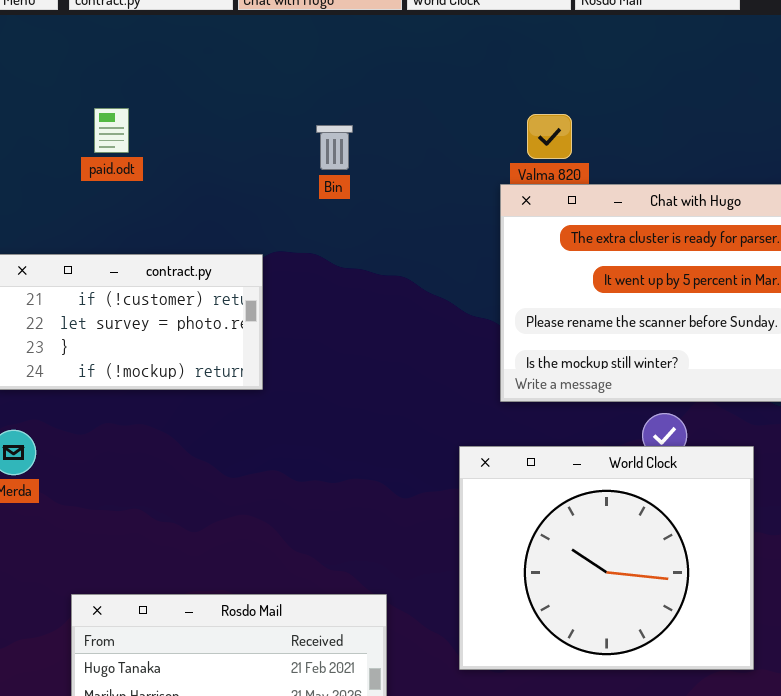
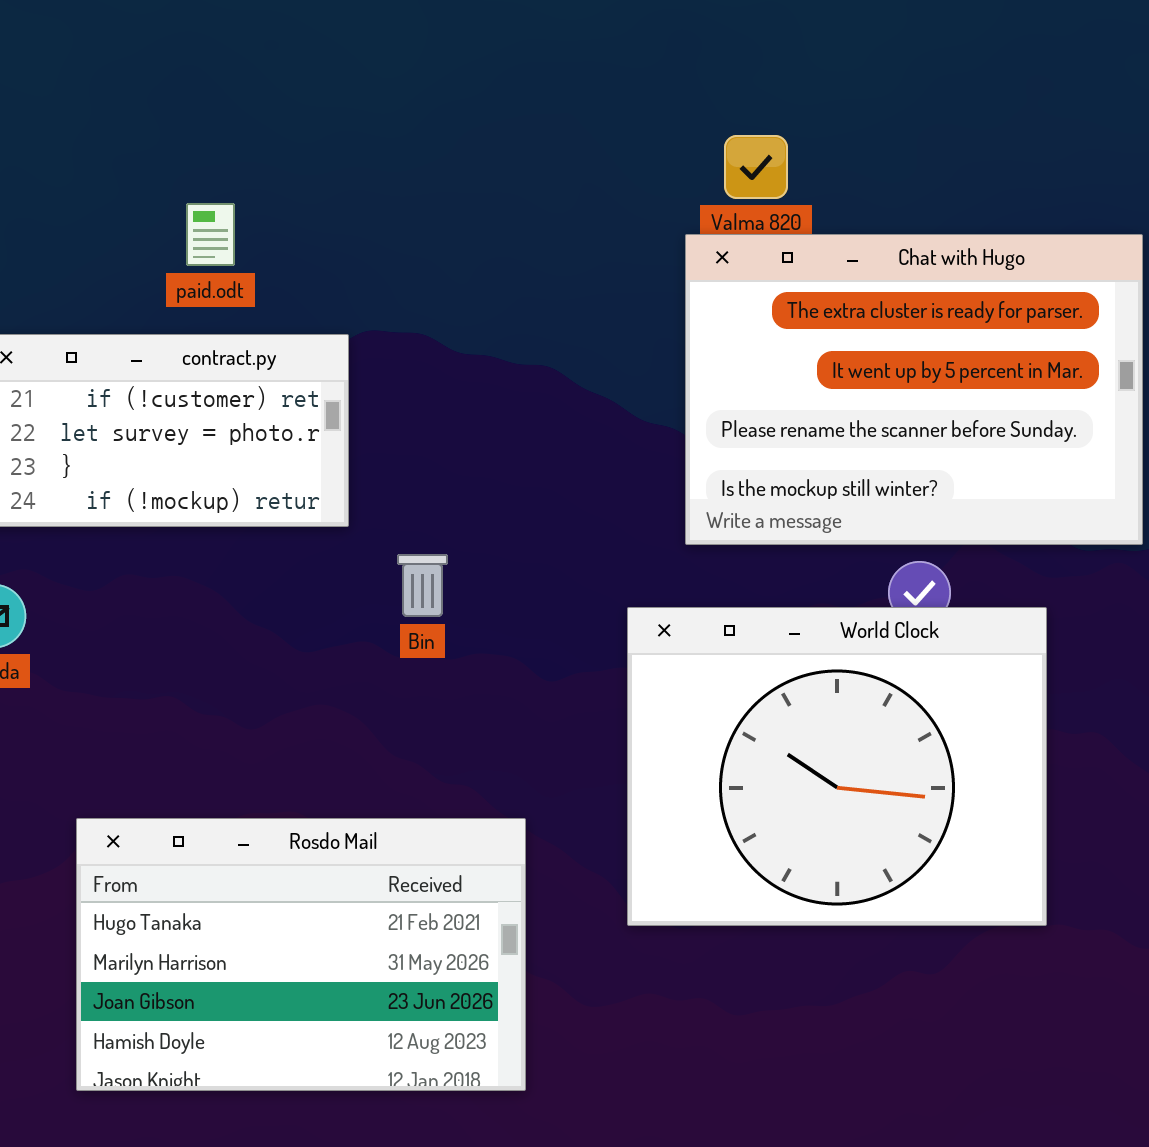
paid.odt: [94,108,129,153] -> [186,203,235,266], moved
Bin: [316,125,353,170] -> [397,554,448,617], moved

